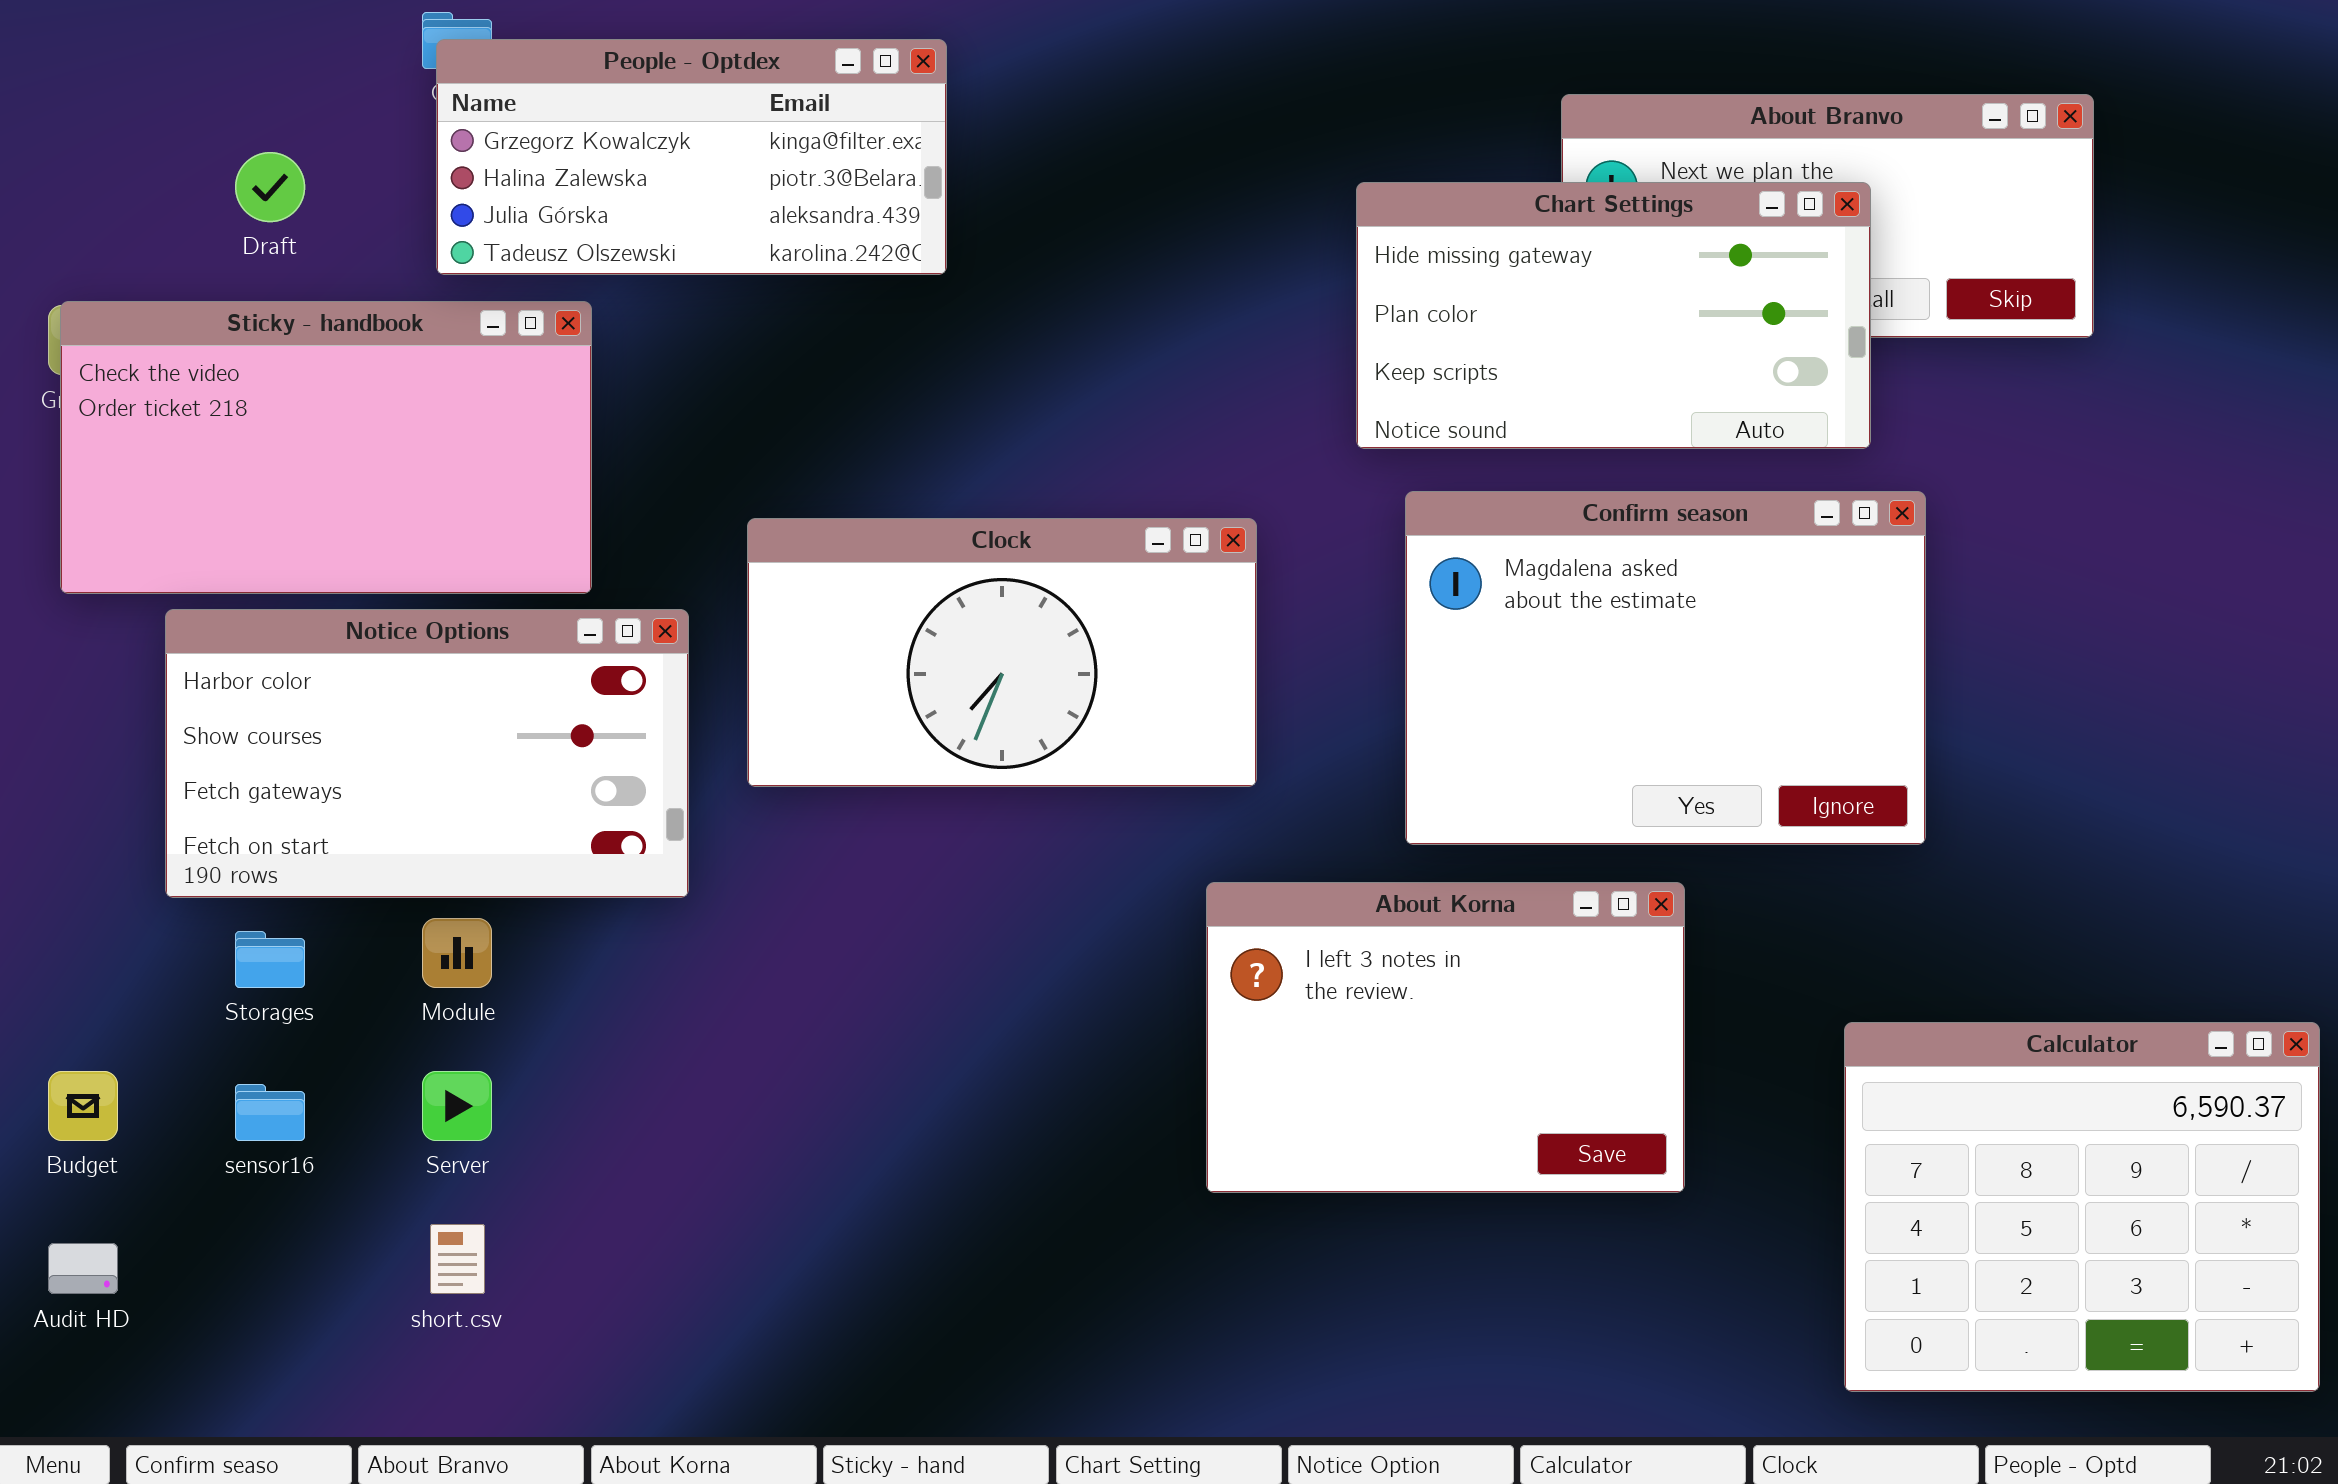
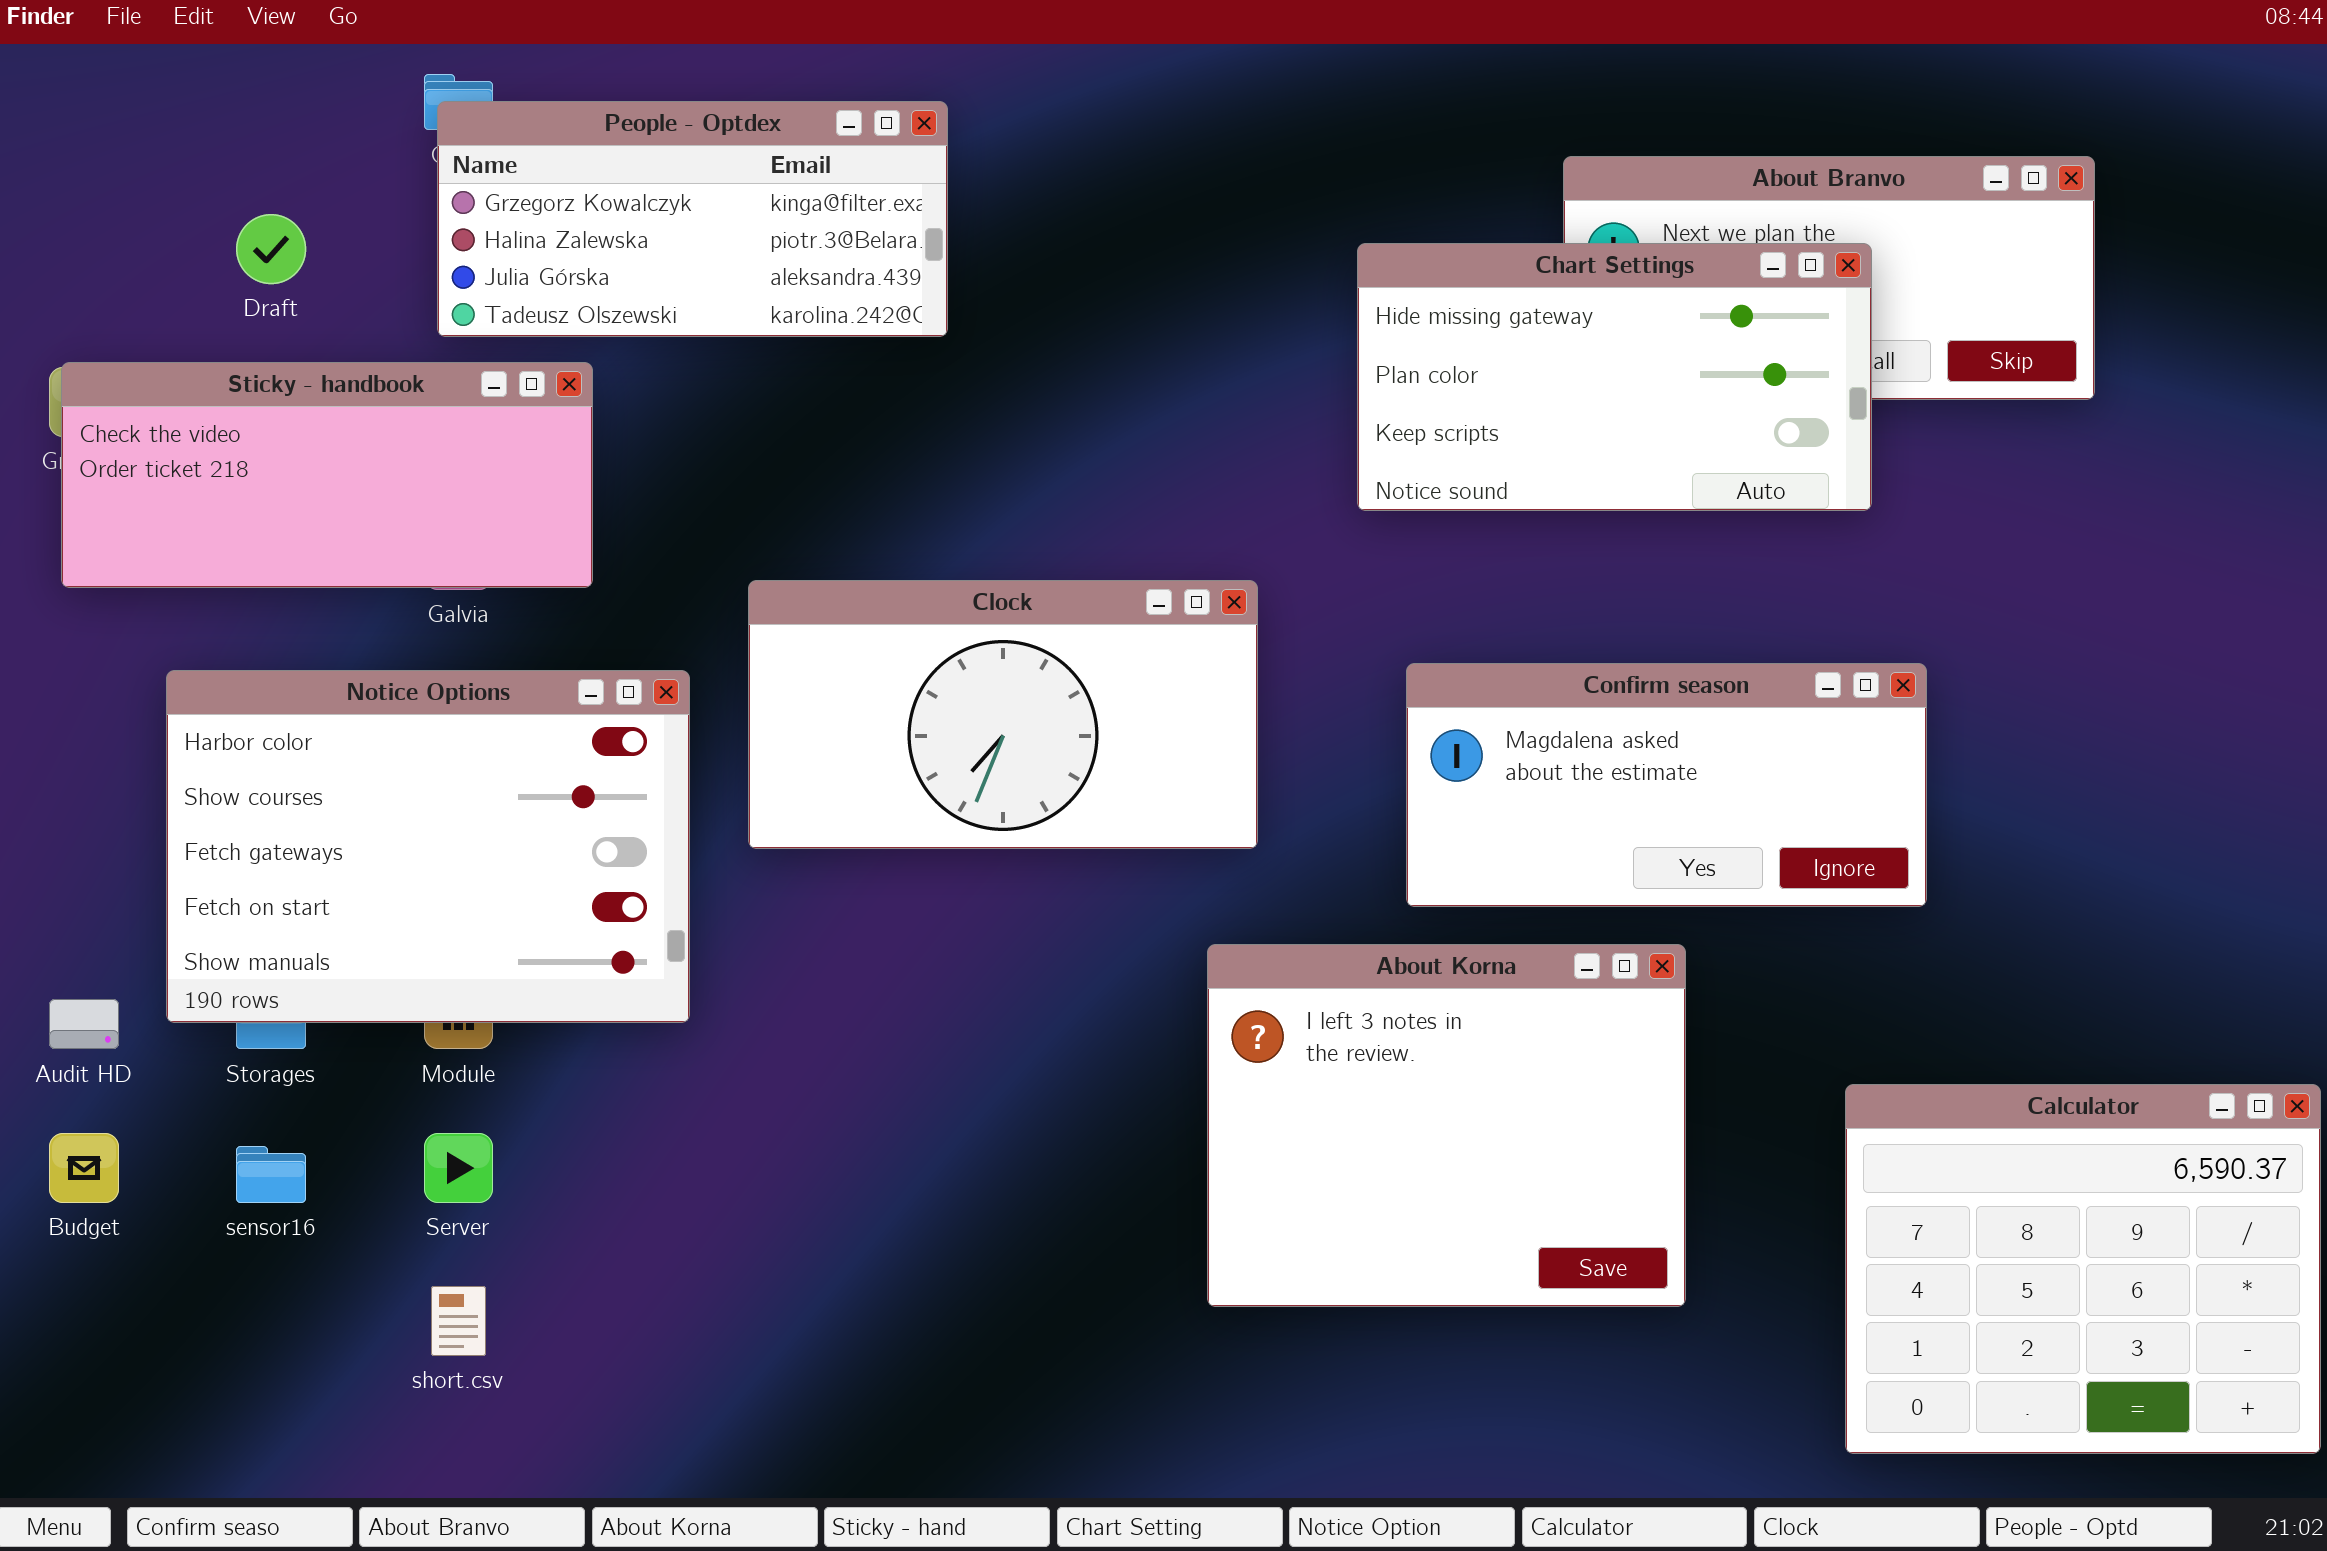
Sticky - handbook: [60,301,592,594] -> [61,362,593,588], resized
Confirm season: [1405,491,1926,845] -> [1406,663,1927,907], resized
Notice Options: [165,609,689,898] -> [166,670,690,1023], resized
About Korna: [1206,882,1685,1193] -> [1207,944,1686,1307], resized
Audit HD: [48,1243,118,1294] -> [49,999,119,1049], moved

